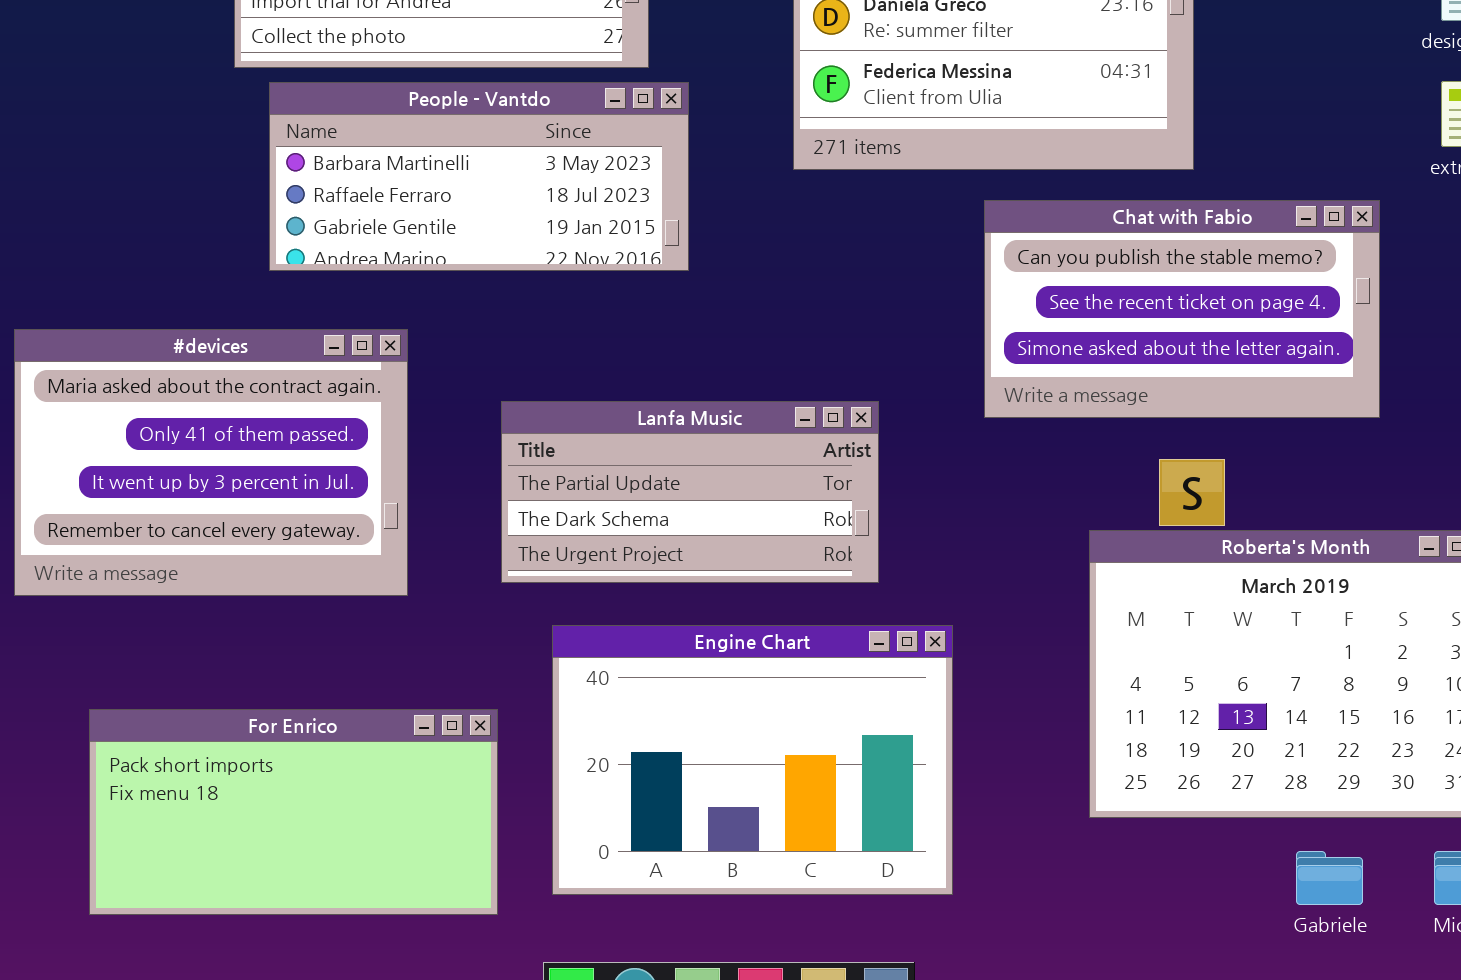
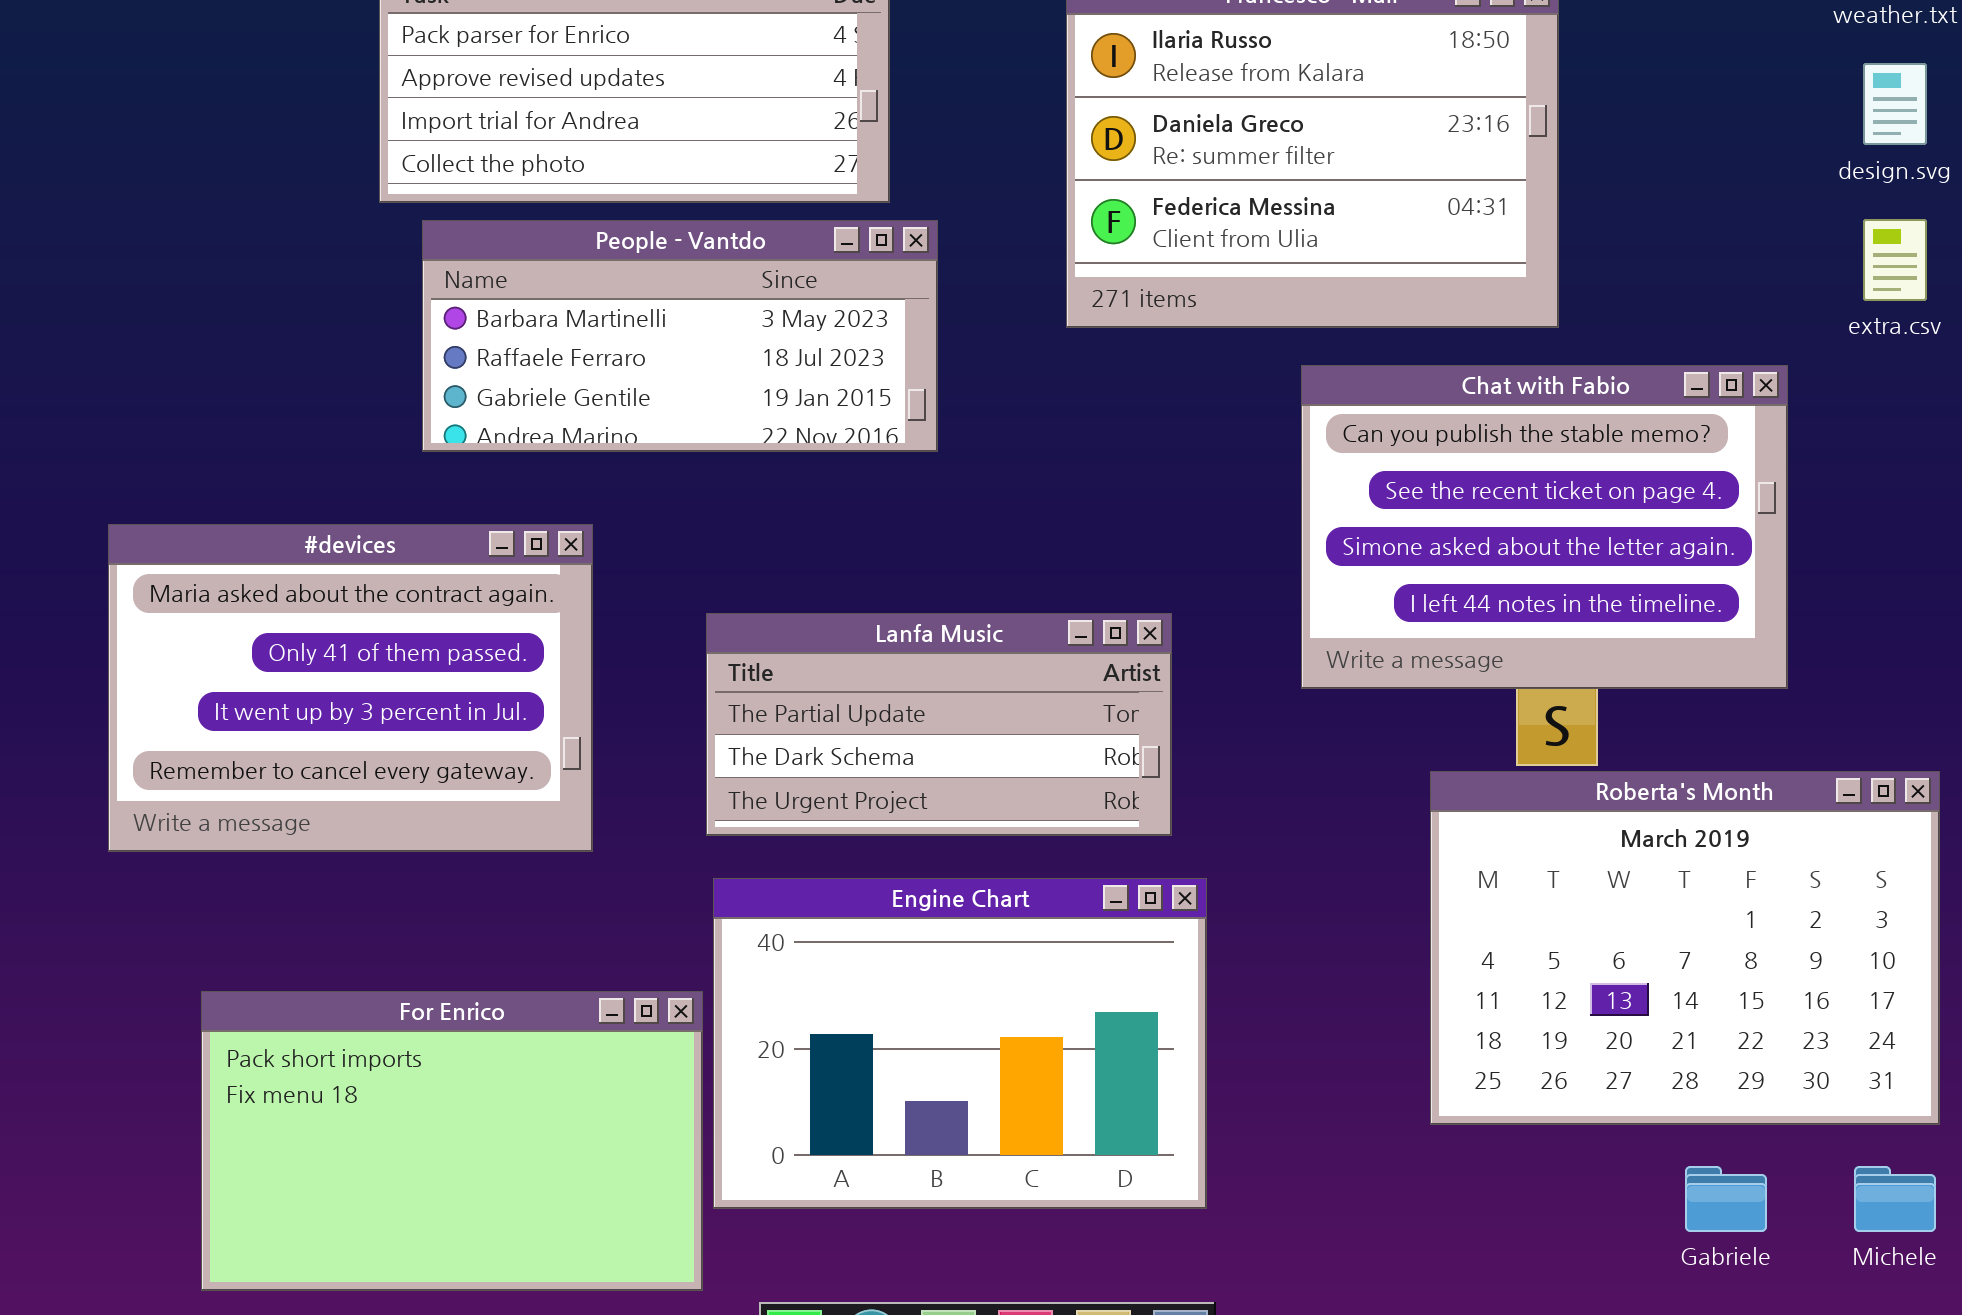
Chat with Fabio: [984,200,1380,418] -> [1301,365,1788,689], resized
Engine Chart: [552,625,953,895] -> [713,878,1207,1209], moved
For Enrico: [89,709,498,915] -> [201,991,703,1291], resized

